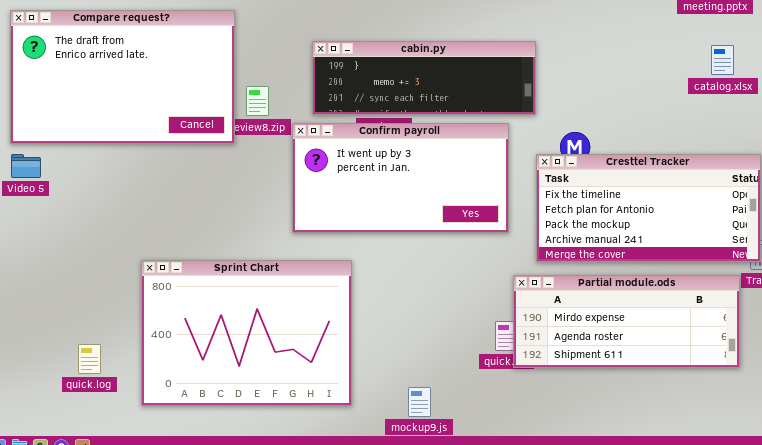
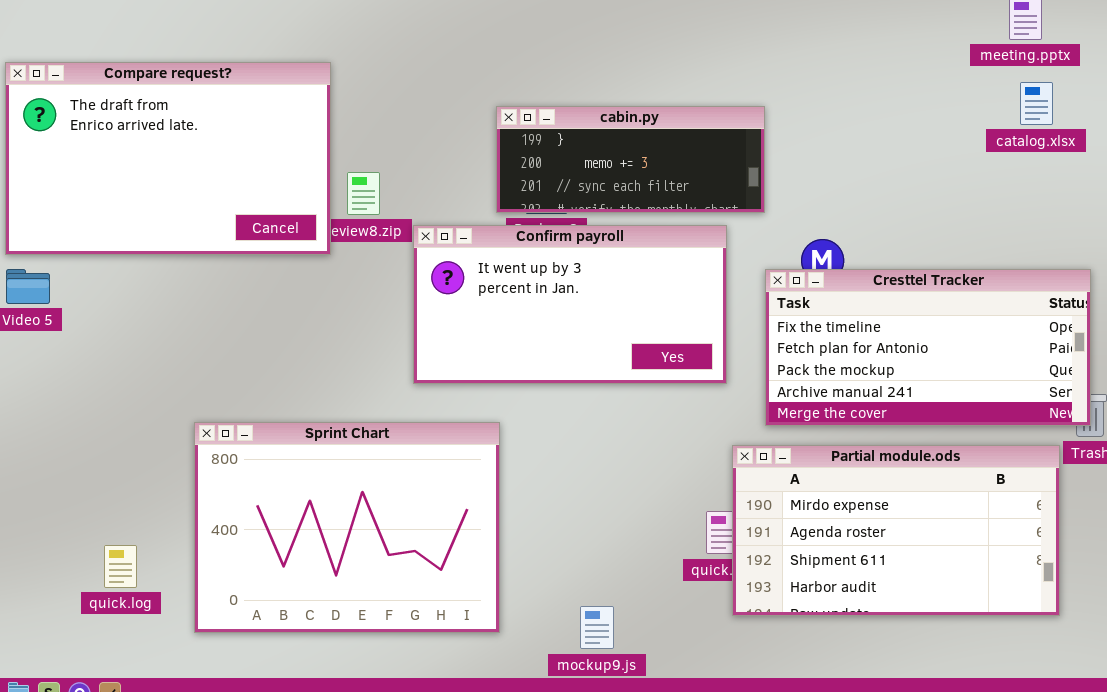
cabin.py: [312,41,536,115] -> [496,106,765,213], resized
catalog.xlsx: [711,45,734,75] -> [1020,82,1053,125], moved
Partial module.ods: [513,275,740,368] -> [732,445,1060,616], resized

